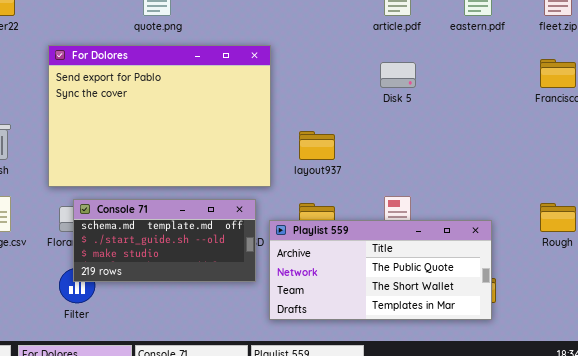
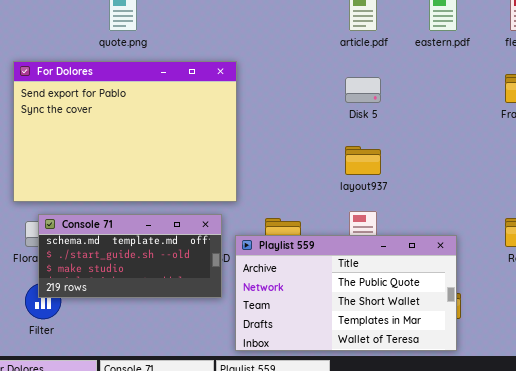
layout937: [299,131,335,160] -> [345,146,381,175], moved
Playlist 559: [269,220,492,320] -> [235,235,457,351], resized

